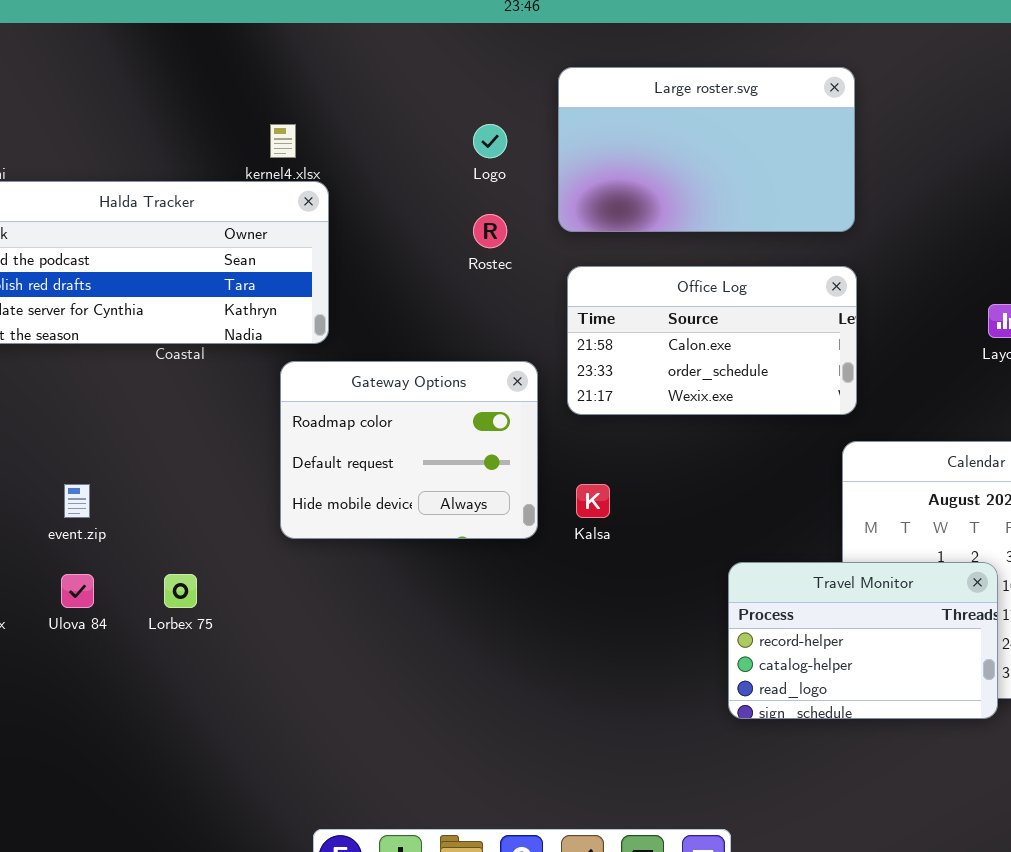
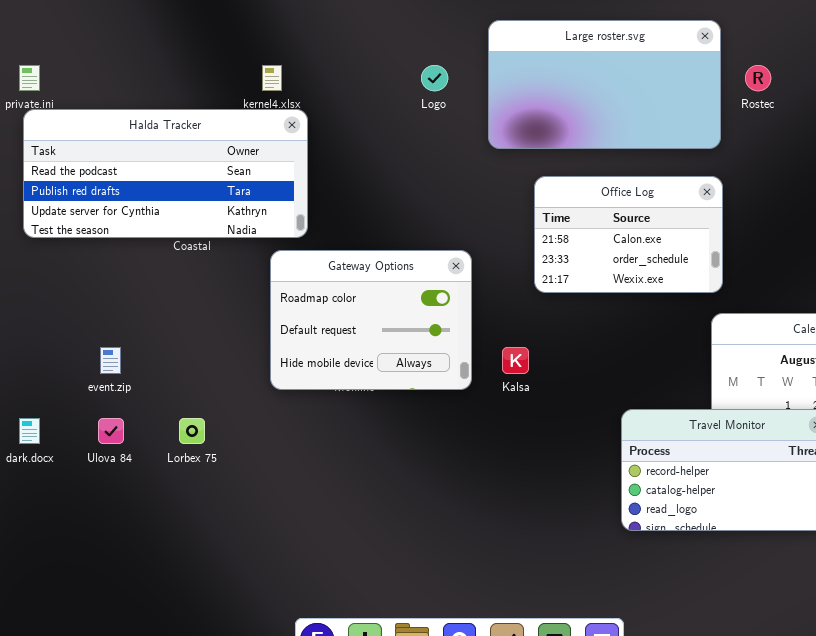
Rostec: [473,214,507,248] -> [745,65,771,91], moved
Office Log: [567,266,857,415] -> [534,176,723,293], resized

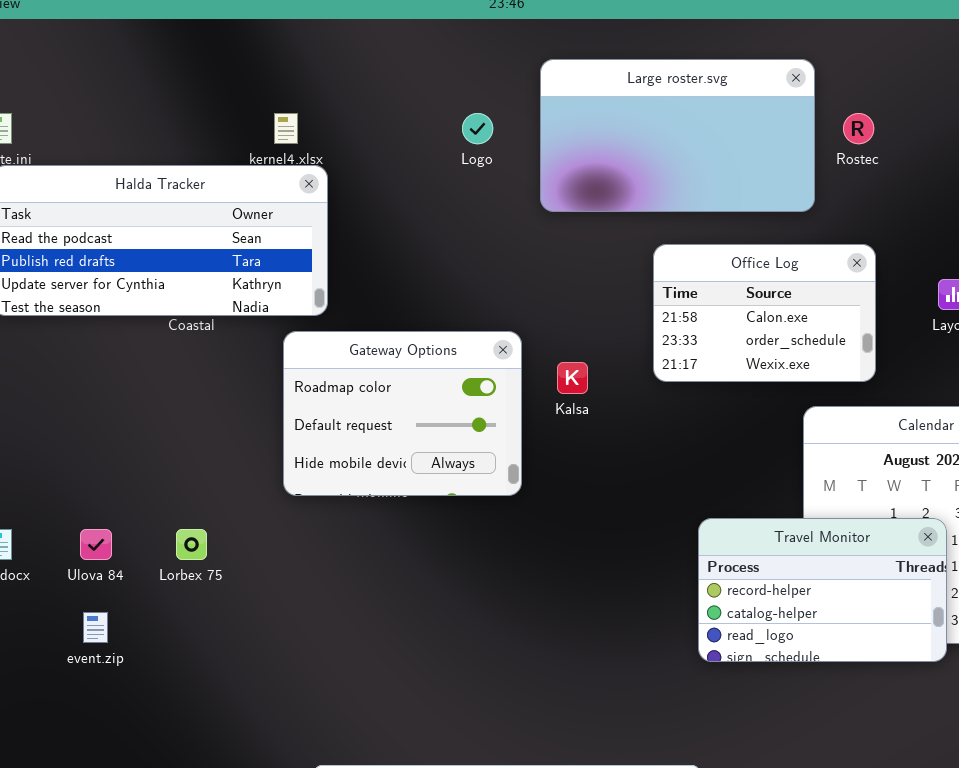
Office Log: [534,176,723,293] -> [653,244,876,382], moved
event.zip: [100,347,121,374] -> [83,612,108,643], moved
Kalsa: [502,347,529,374] -> [557,362,588,394], moved

